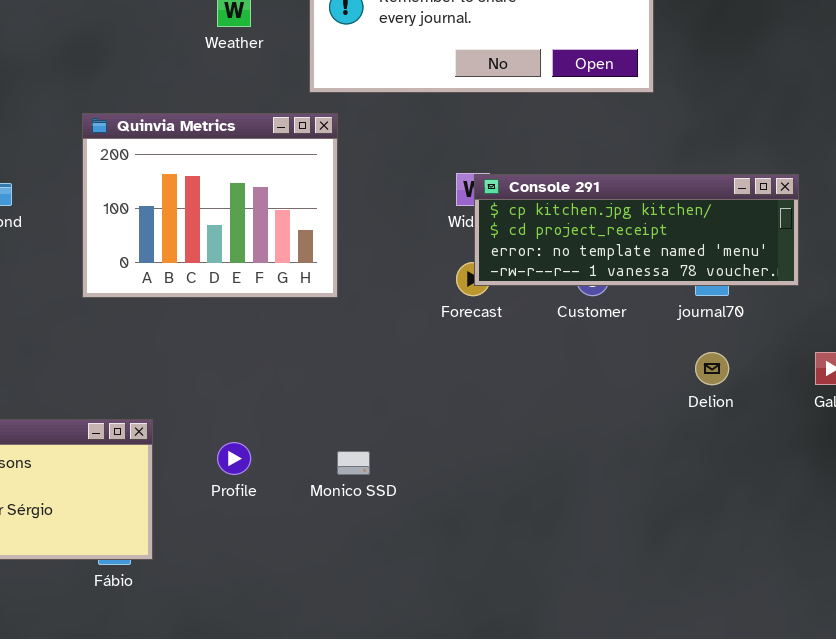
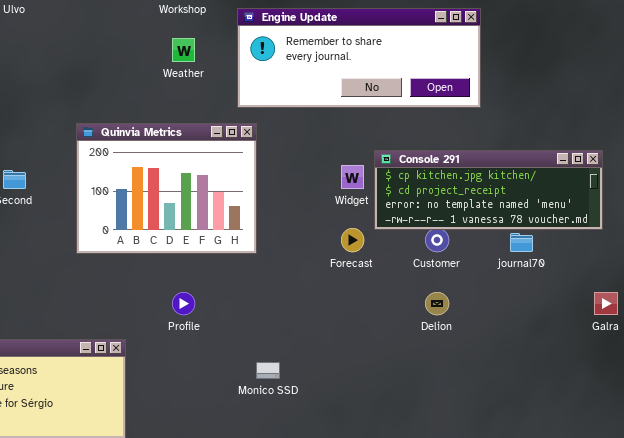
Console 291: [474,174,799,286] -> [374,150,603,230], moved
Delion: [695,352,729,385] -> [425,292,449,315], moved
Profile: [217,442,251,475] -> [172,292,195,315], moved

